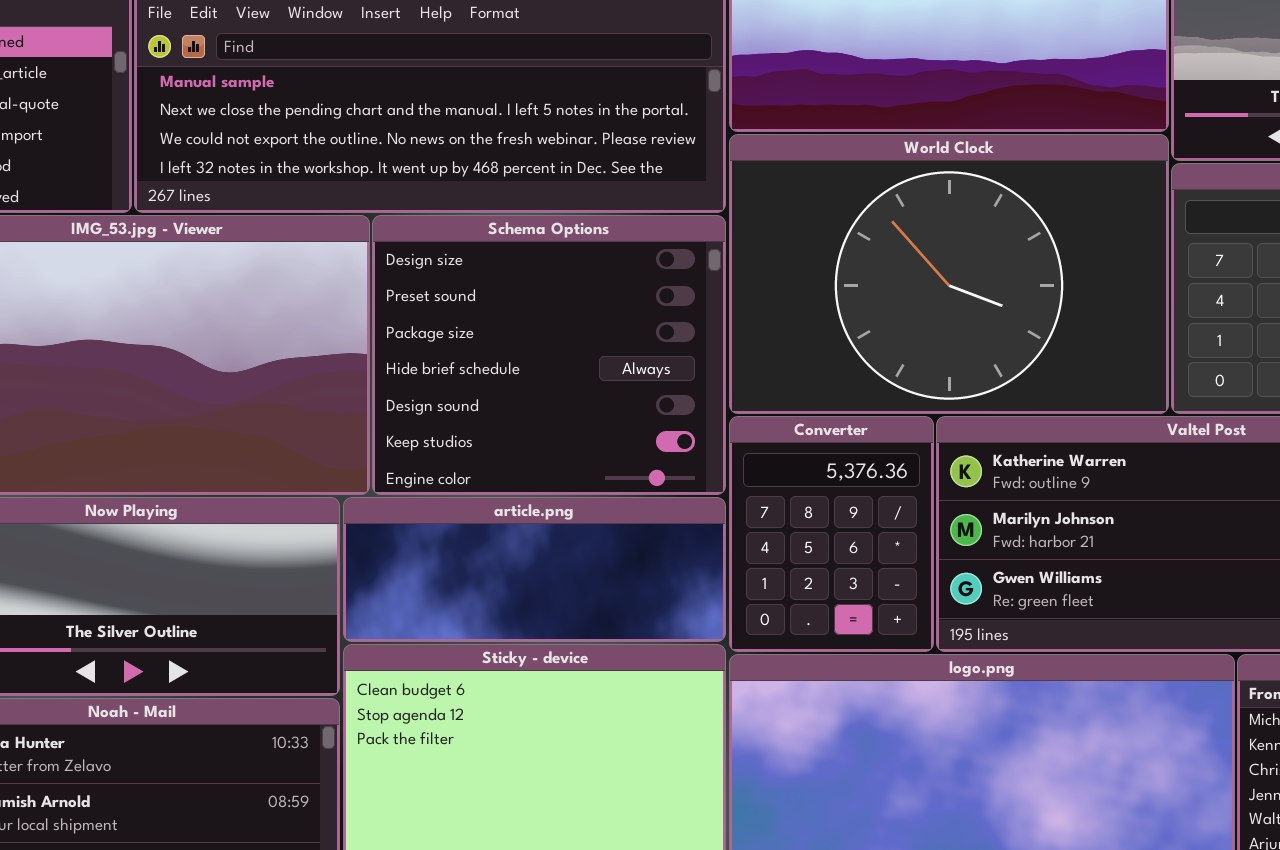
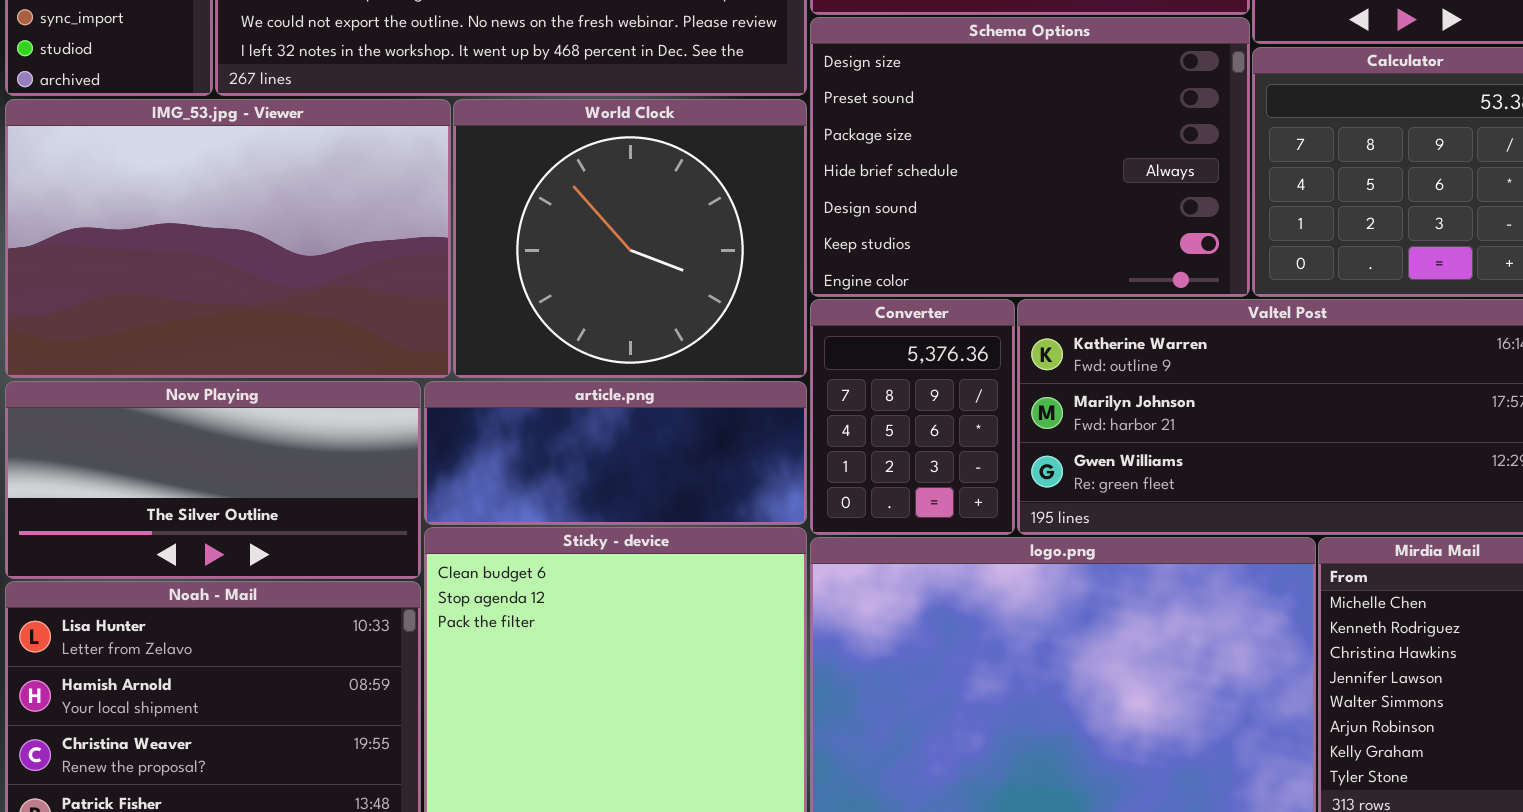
World Clock: [729,134,1169,414] -> [453,99,807,378], moved, resized
Schema Options: [372,215,726,495] -> [810,17,1250,297], moved, resized

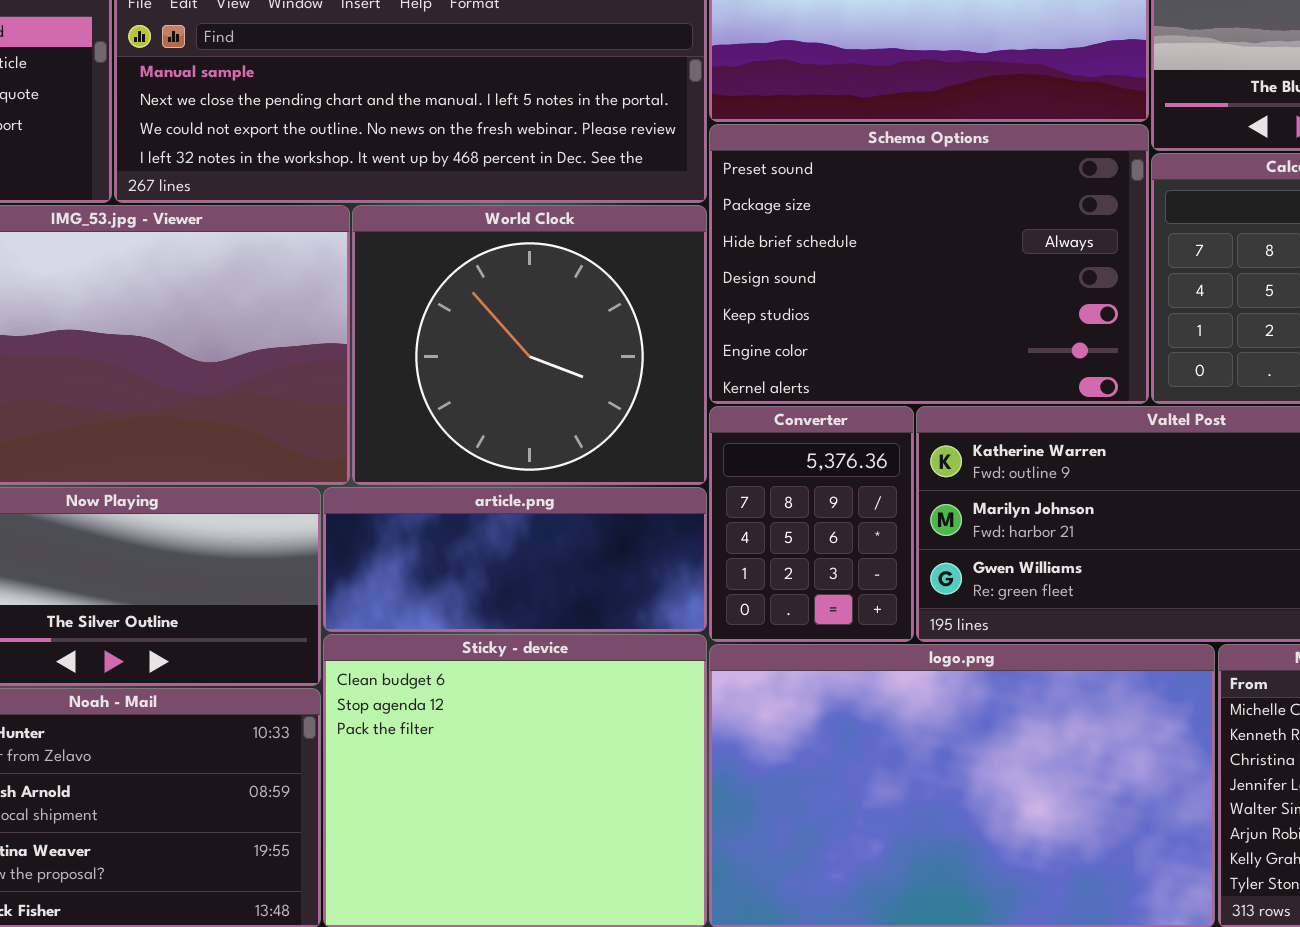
Schema Options: [810,17,1250,297] -> [709,124,1149,404], scrolled down 1 row

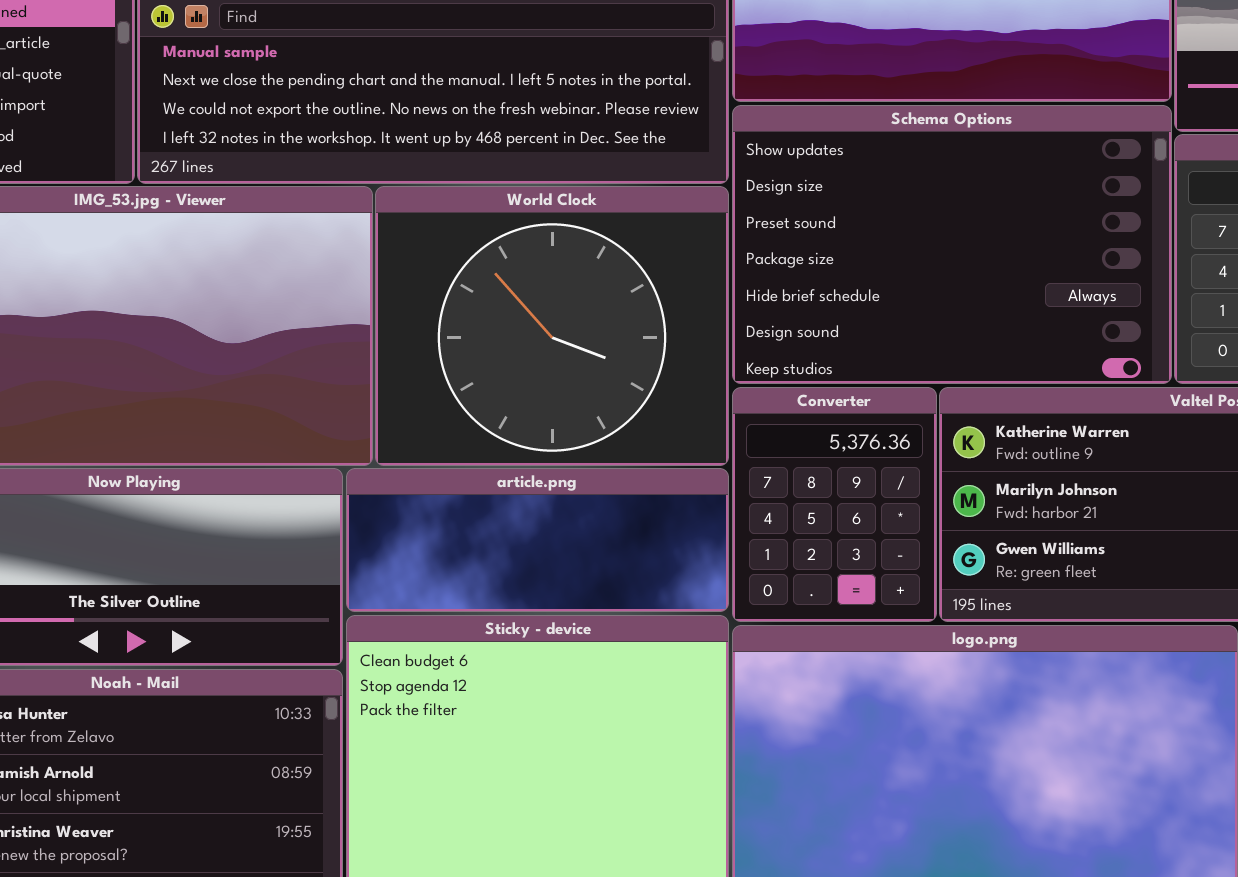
Schema Options: [709,124,1149,404] -> [732,105,1172,384], scrolled up 2 rows

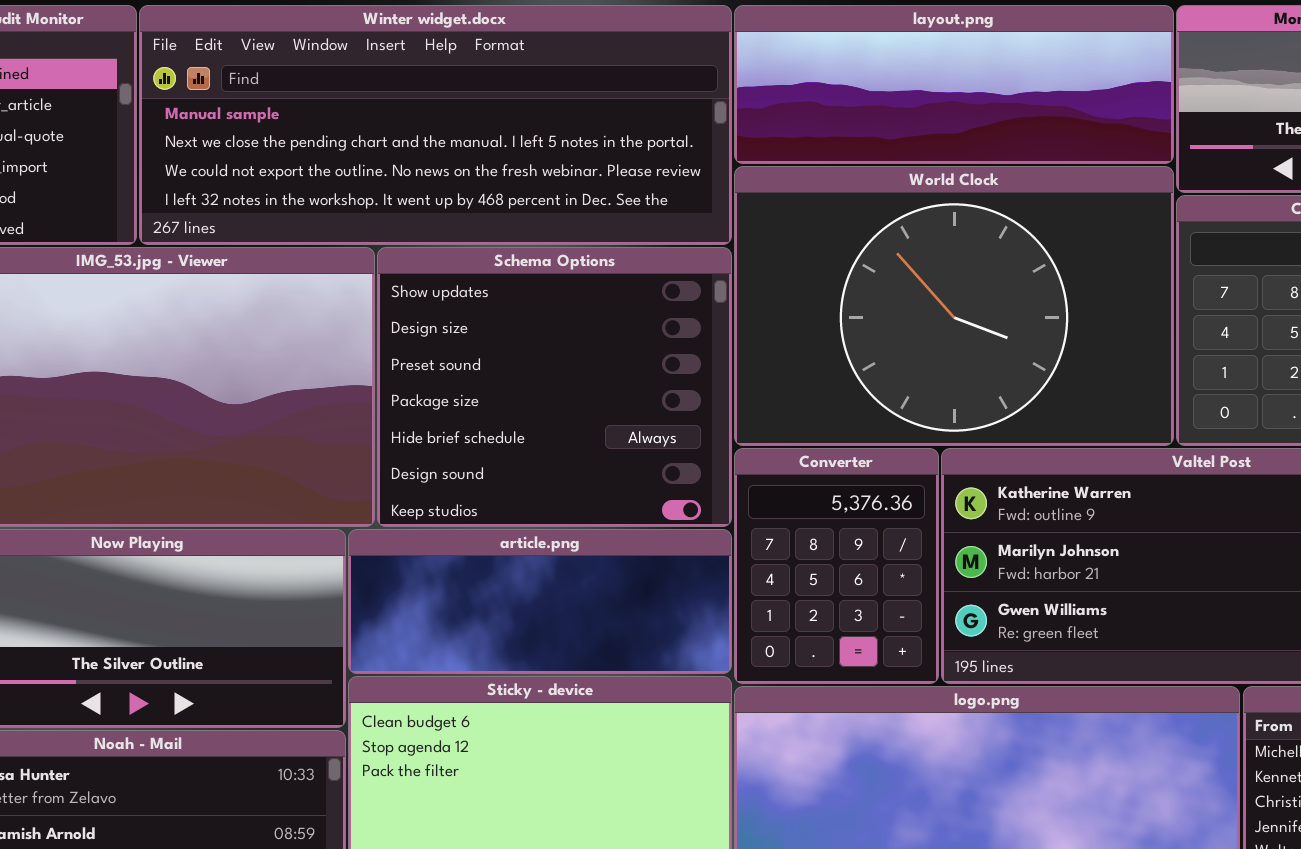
Schema Options: [732,105,1172,384] -> [377,247,732,527], moved, resized
World Clock: [375,186,729,466] -> [734,166,1174,446], moved, resized

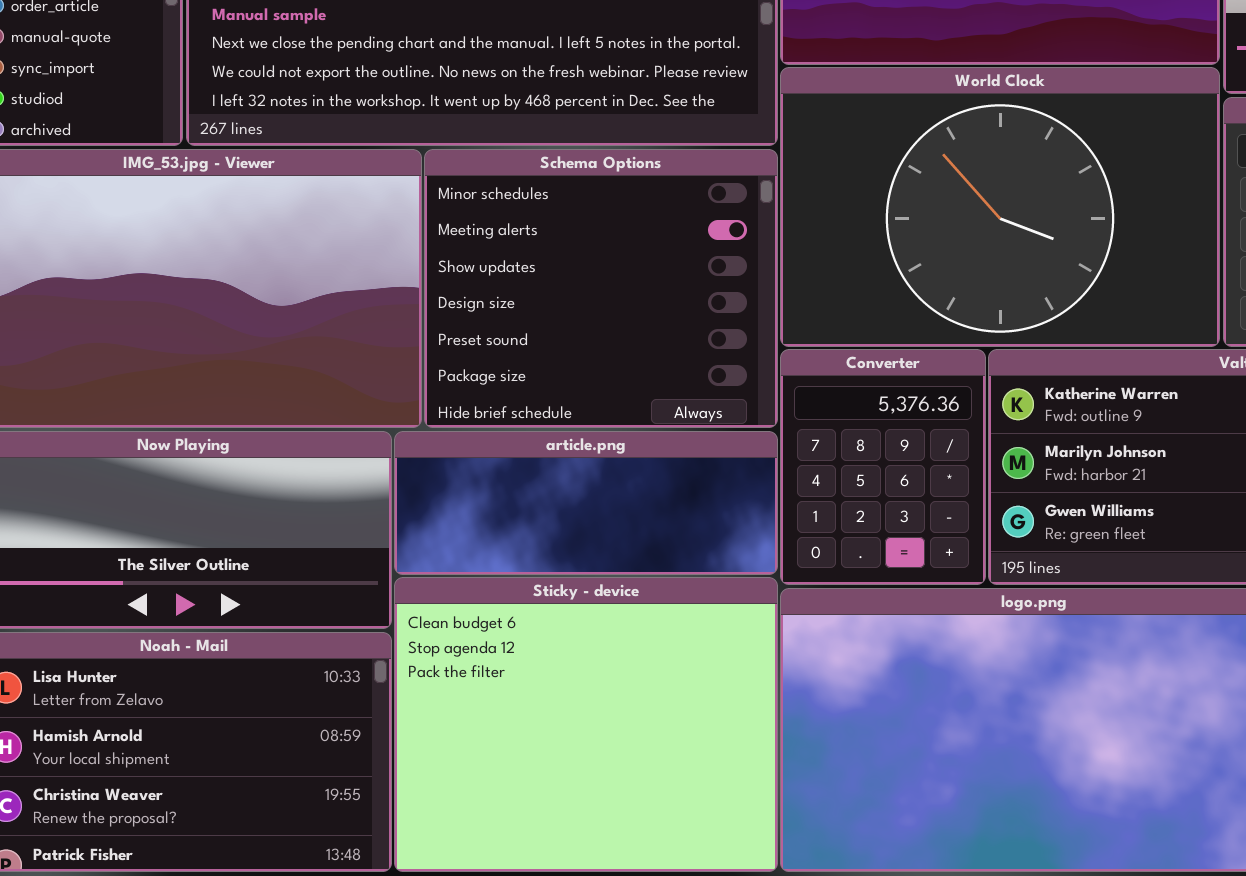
Schema Options: [377,247,732,527] -> [424,149,778,428], scrolled up 2 rows

